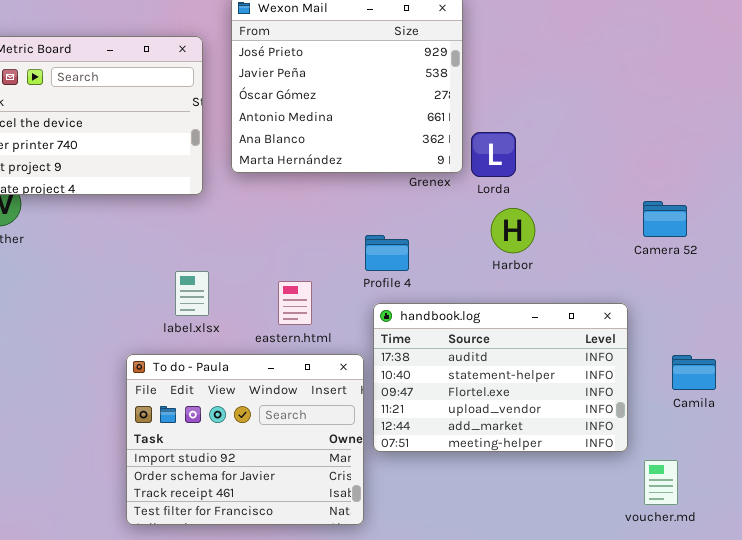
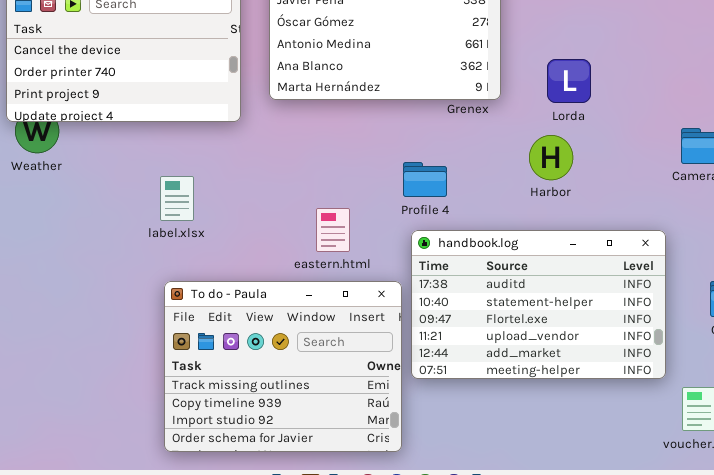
Lorda: [471,132,516,177] -> [547,59,591,103], moved
label.xlsx: [175,271,209,316] -> [160,176,194,221], moved
To do - Paula: [126,354,364,525] -> [164,281,402,452], scrolled up 2 rows

